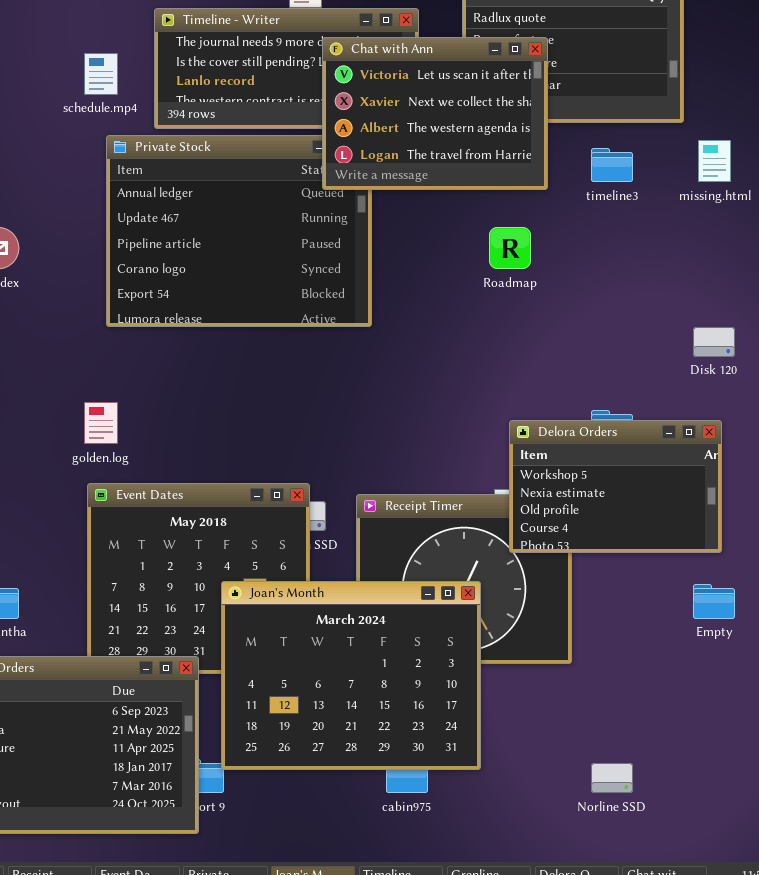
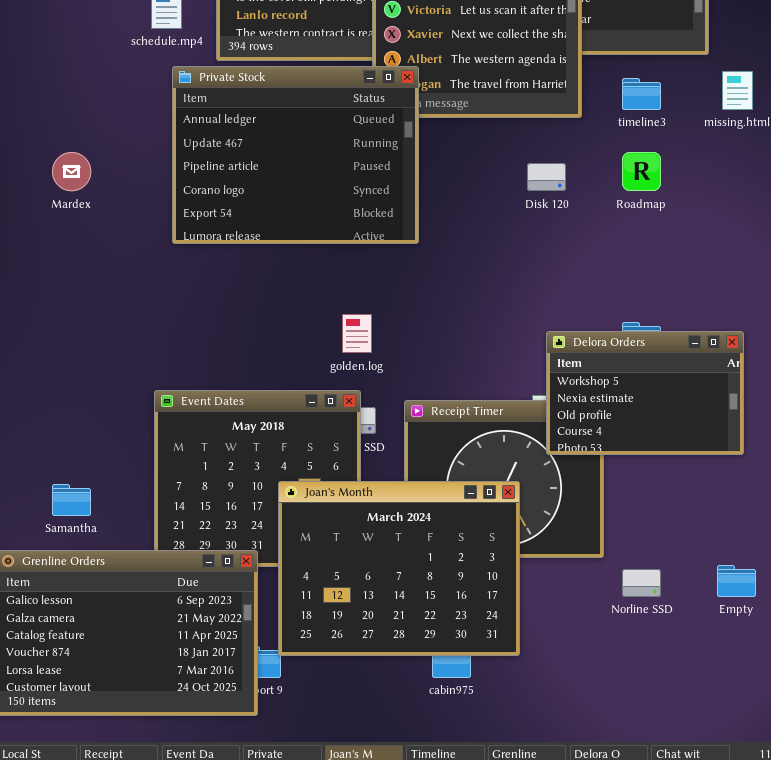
Private Stock: [106,135,372,327] -> [172,66,419,244], raised
Roadmap: [489,227,531,269] -> [622,152,661,191], moved
Disk 120: [693,327,735,357] -> [527,163,566,191], moved
golden.log: [84,402,118,444] -> [342,314,372,353], moved
Empty: [693,584,735,619] -> [717,565,756,597], moved
Norline SSD: [591,763,633,793] -> [622,569,661,597], moved

